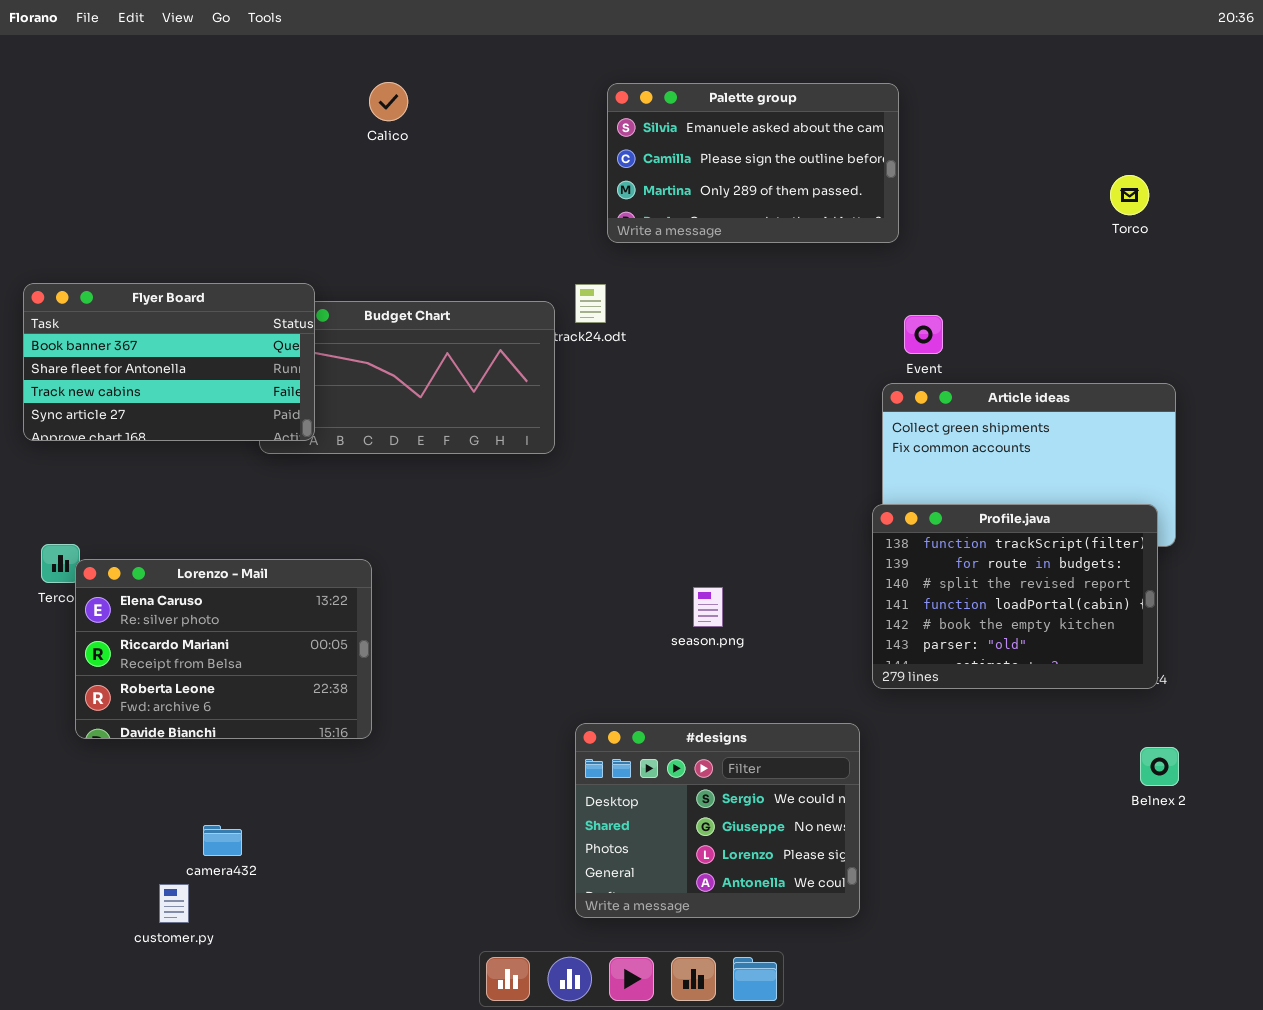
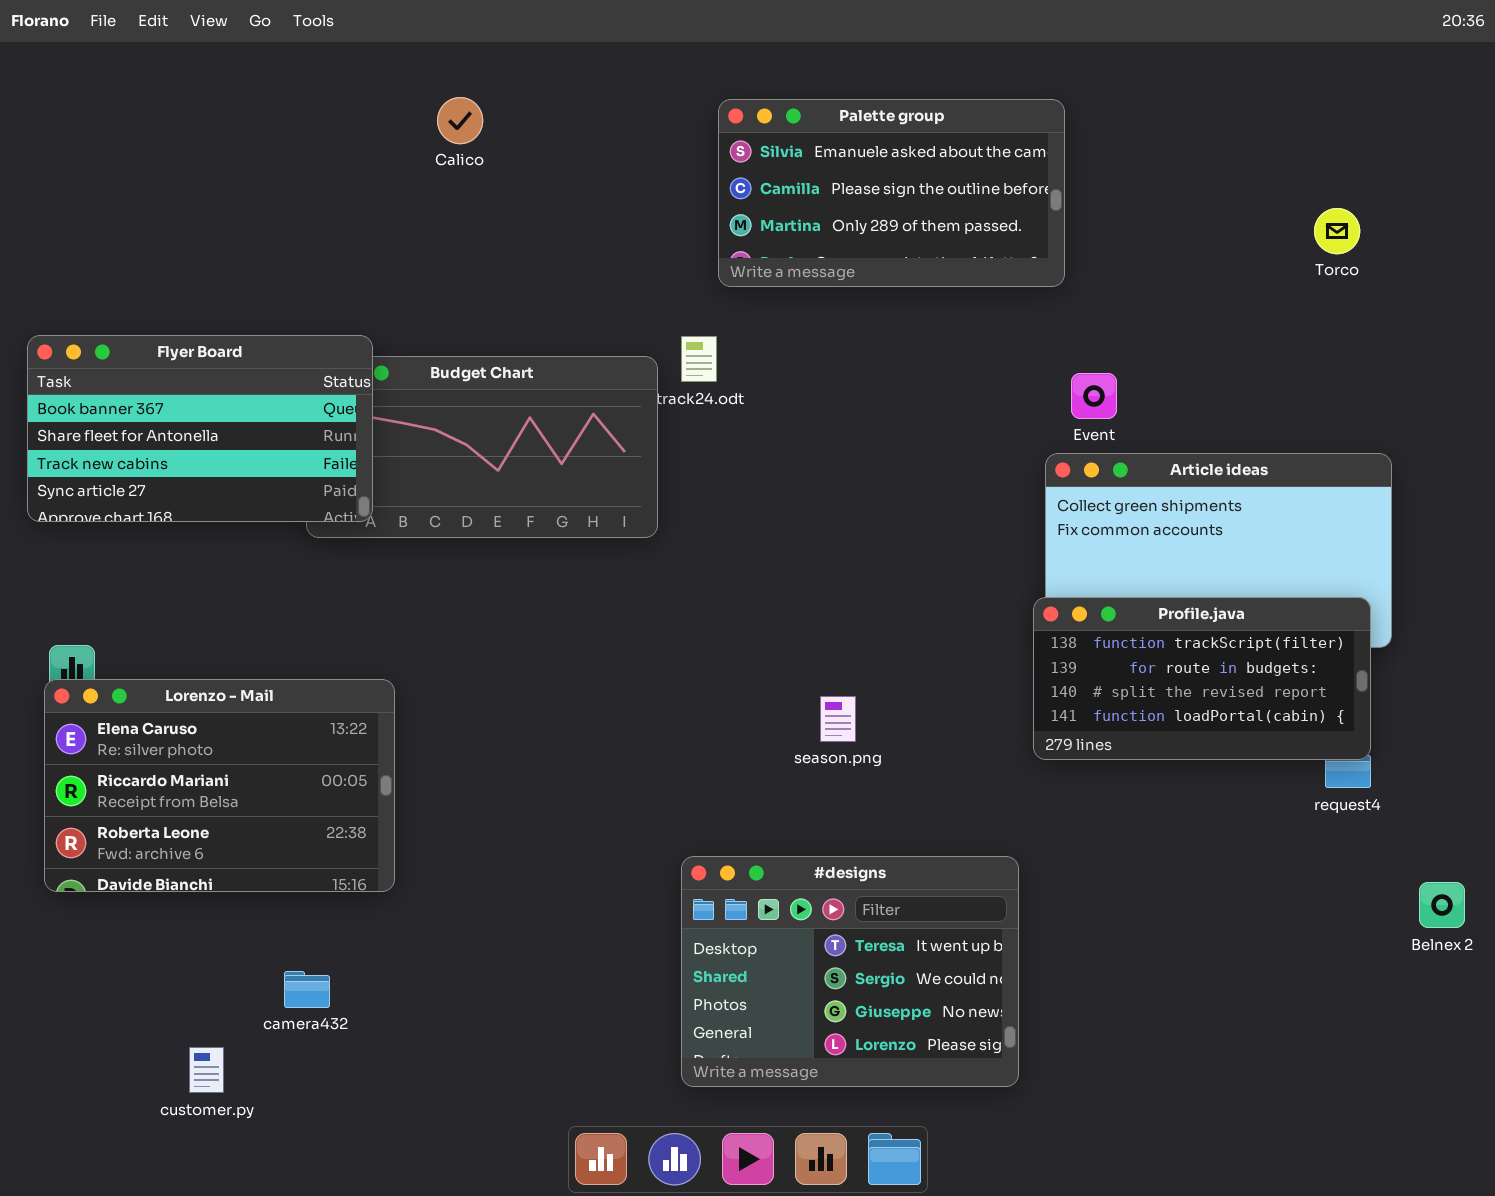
Profile.java: [872,504,1158,689] -> [1033,597,1371,760], resized
Lorenzo - Mail: [75,559,372,739] -> [44,679,395,892], moved
#designs: [575,723,860,918] -> [681,856,1019,1087], scrolled up 1 row
Belnex 2: [1140,747,1179,786] -> [1419,882,1465,928], moved
camera432: [203,825,242,856] -> [284,971,330,1008], moved

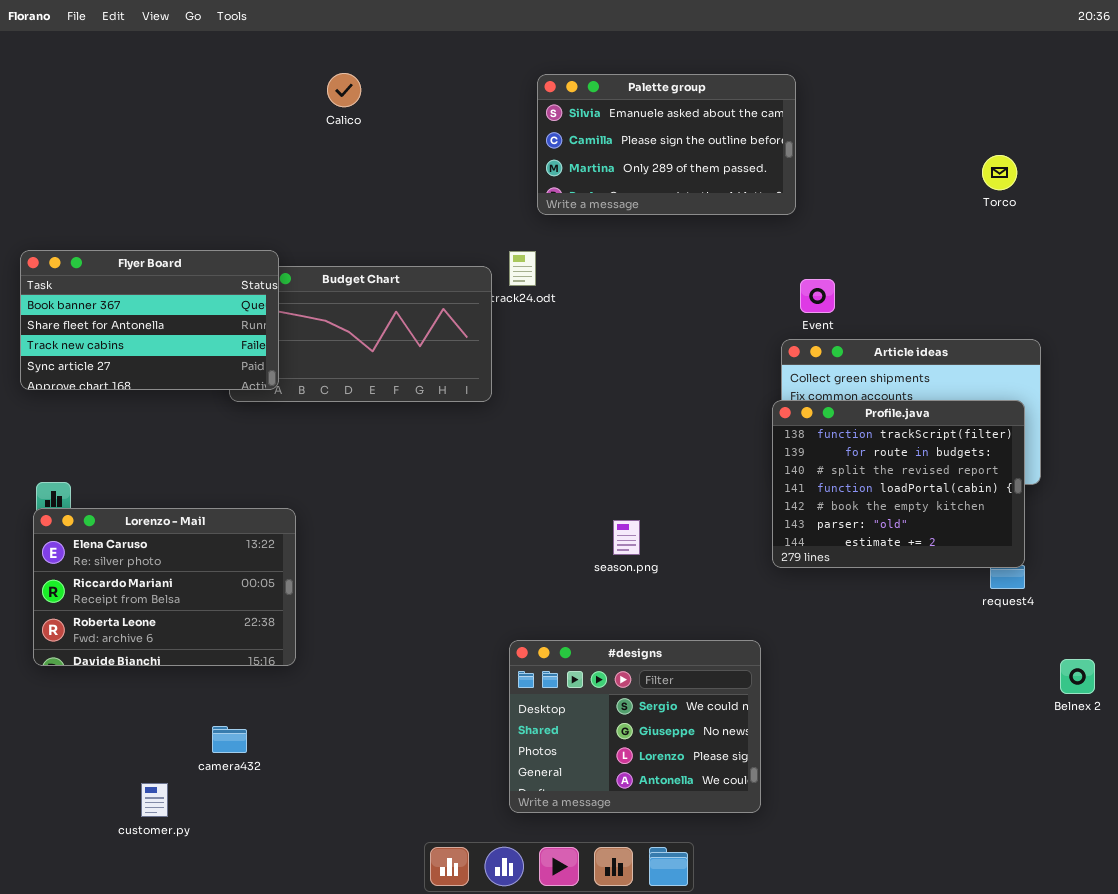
Profile.java: [1033,597,1371,760] -> [772,400,1025,568], resized
#designs: [681,856,1019,1087] -> [509,640,761,813], scrolled down 1 row

